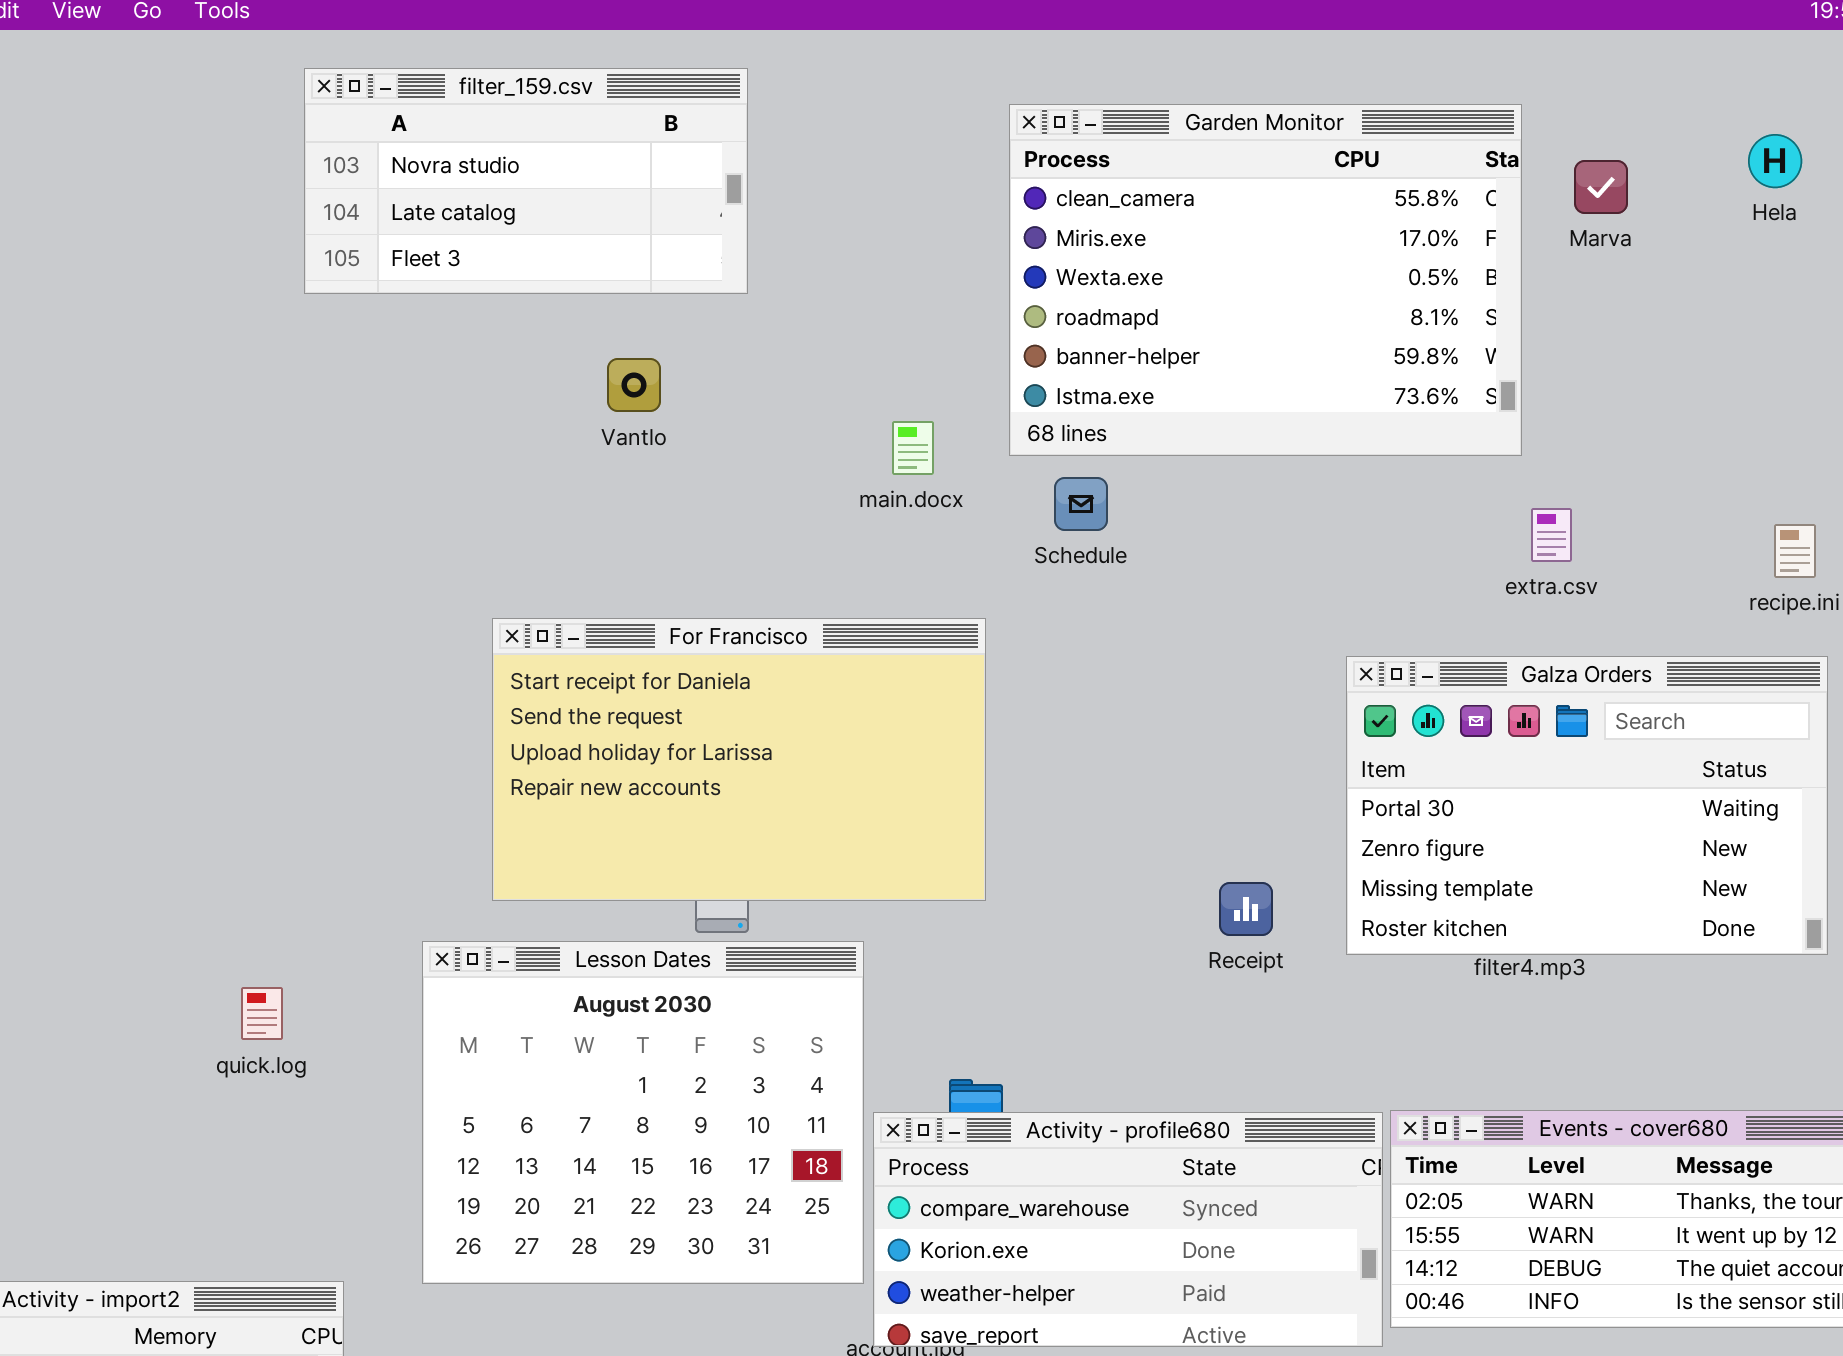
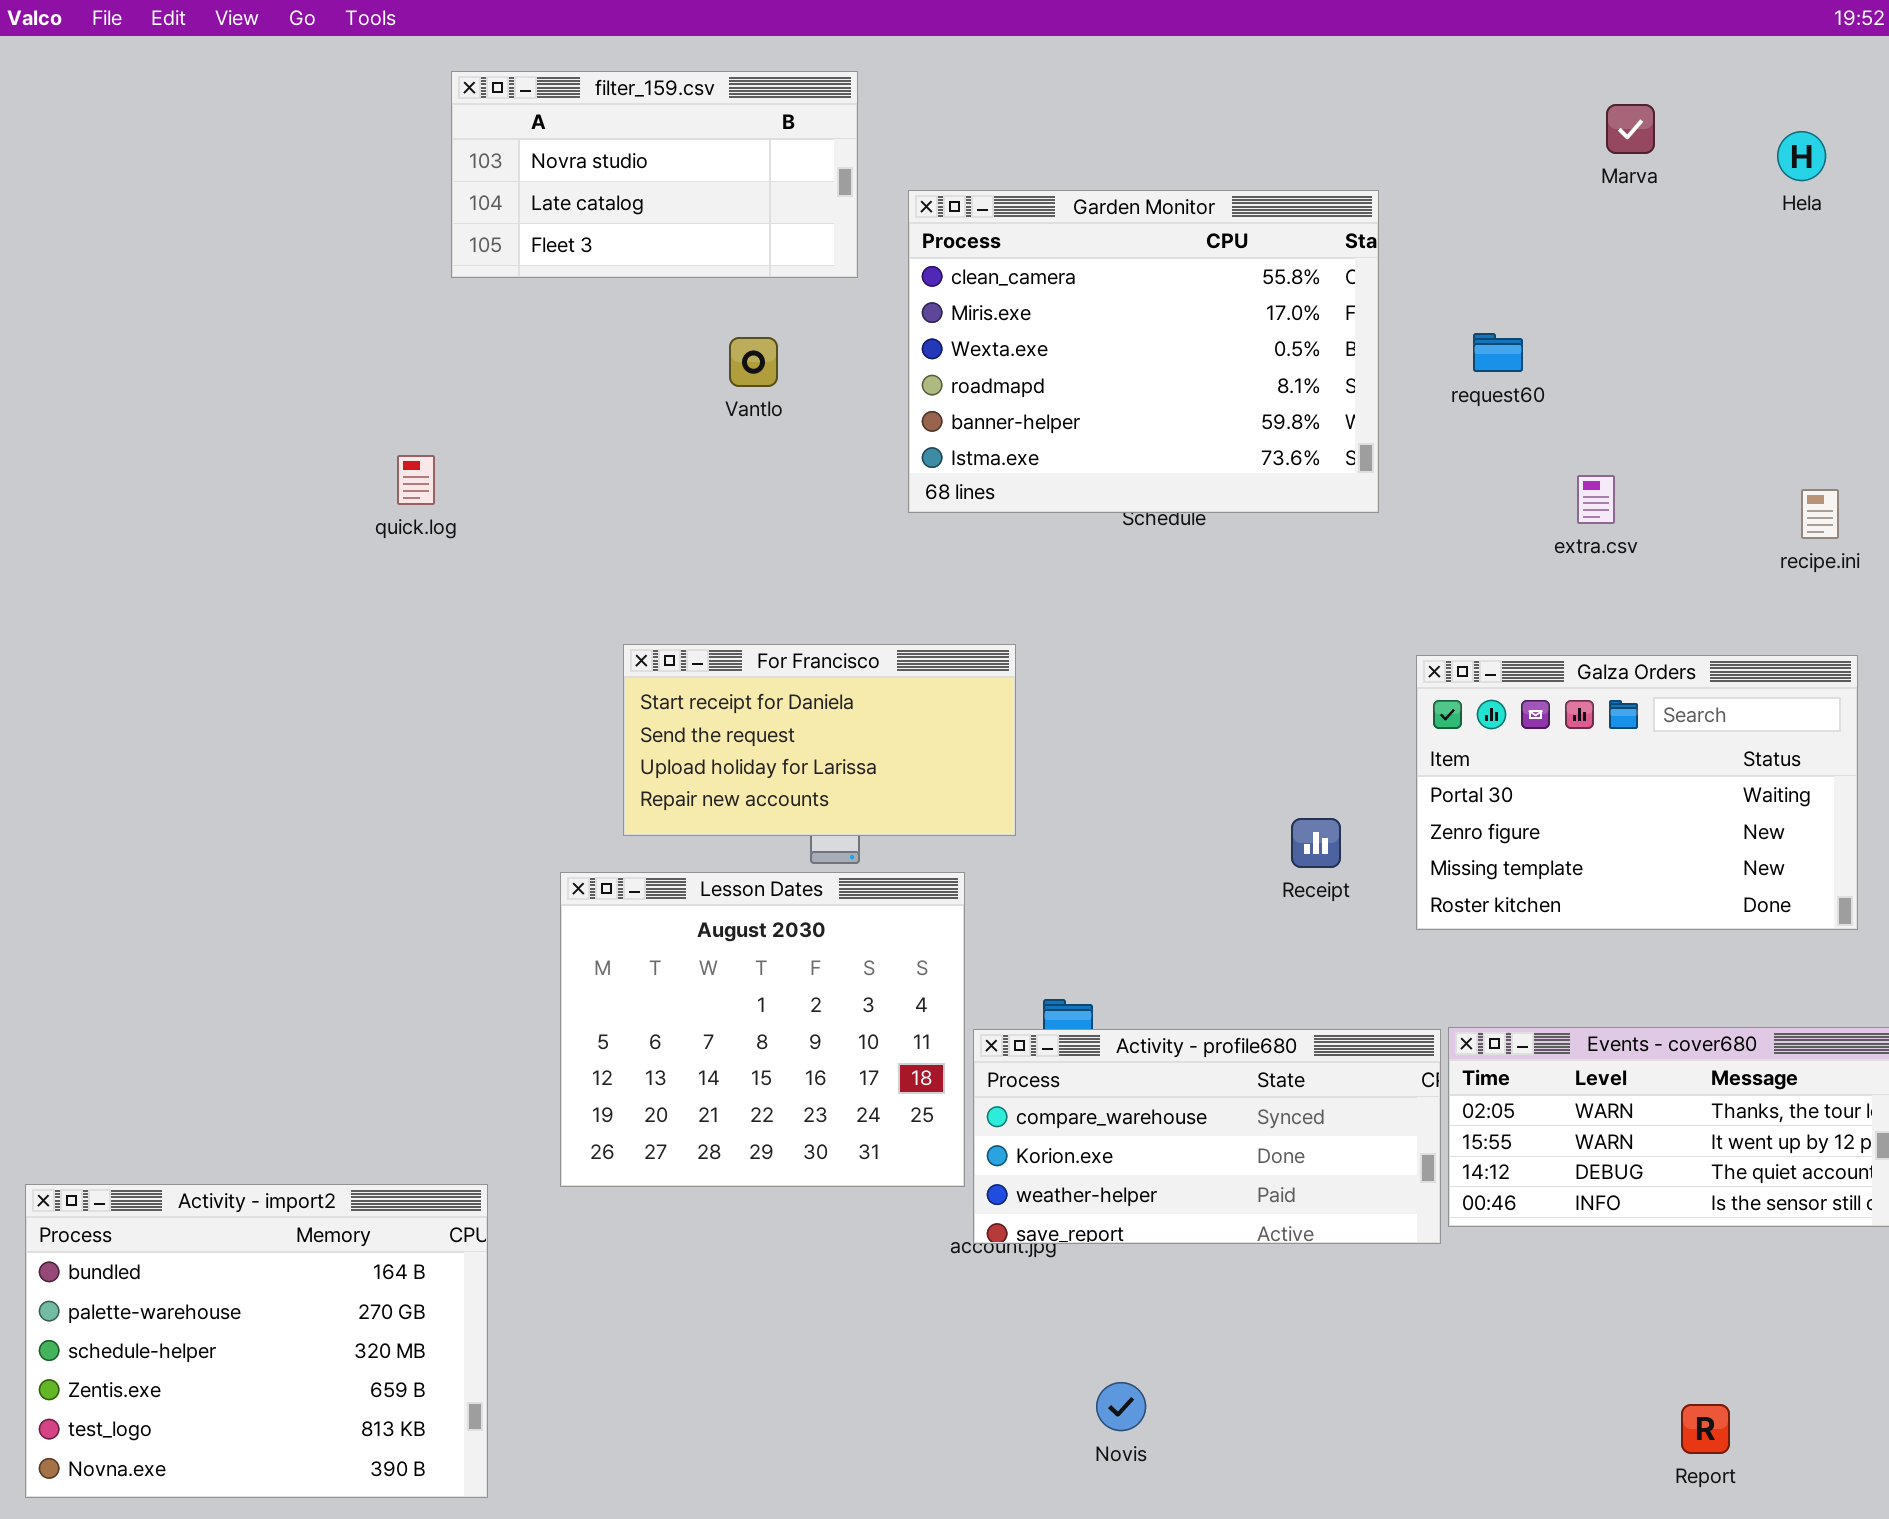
Garden Monitor: [1009,104,1522,456] -> [908,190,1379,513], moved
Marva: [1574,160,1628,214] -> [1606,104,1655,154], moved
For Francisco: [492,618,986,901] -> [623,644,1016,836], resized
Galza Orders: [1346,656,1828,955] -> [1416,655,1858,930], moved
quick.log: [241,987,283,1040] -> [397,455,435,505], moved

